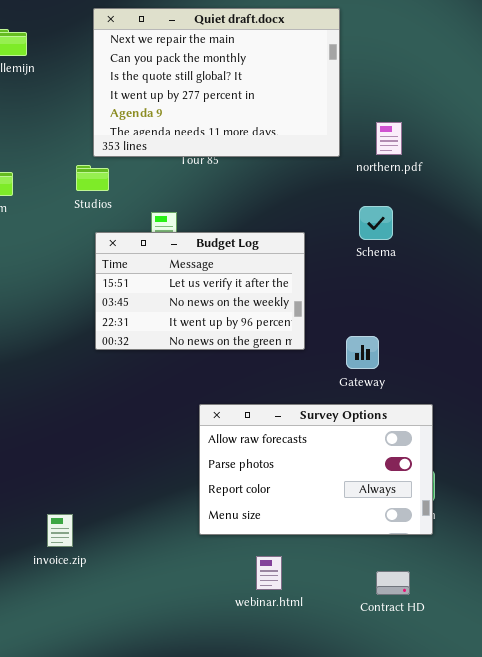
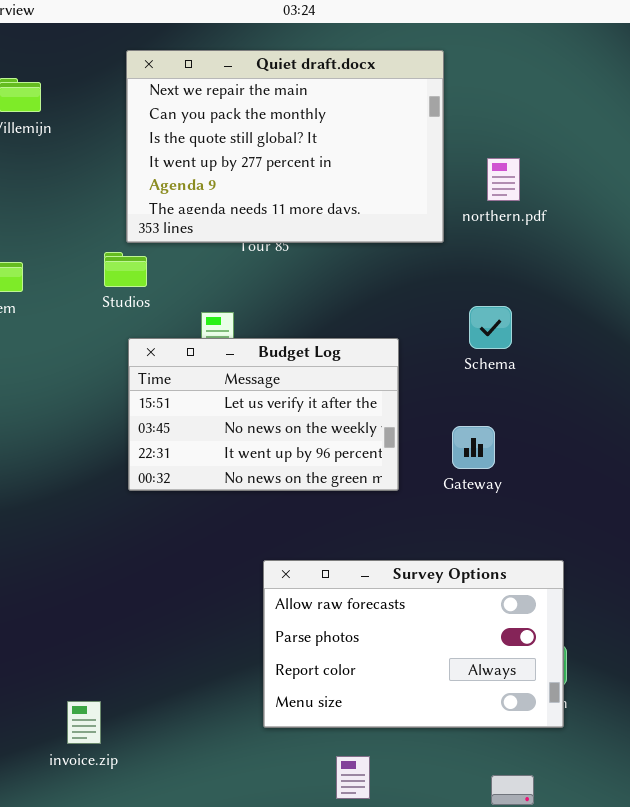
northern.pdf: [376,122,402,155] -> [487,158,520,201], moved
Gateway: [346,336,379,369] -> [452,426,495,469], moved

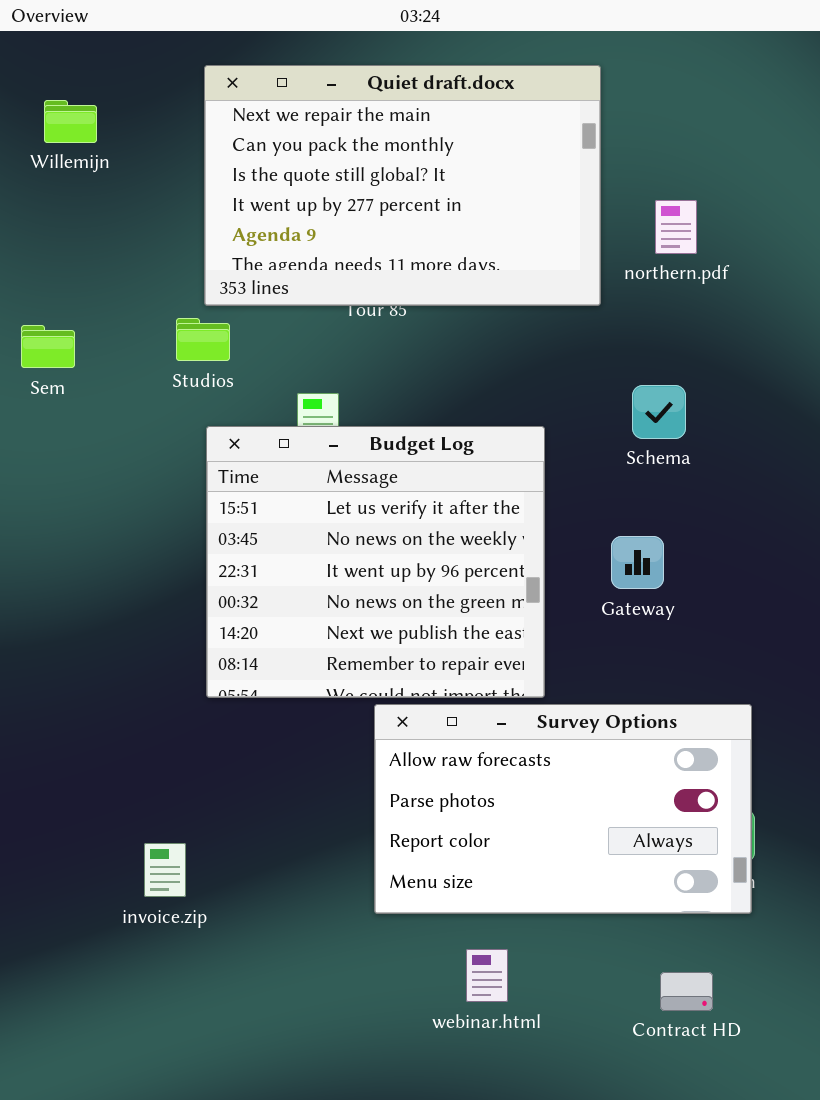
Budget Log: [128,338,399,491] -> [206,426,545,698], resized
invoice.zip: [67,701,101,744] -> [144,843,186,897], moved

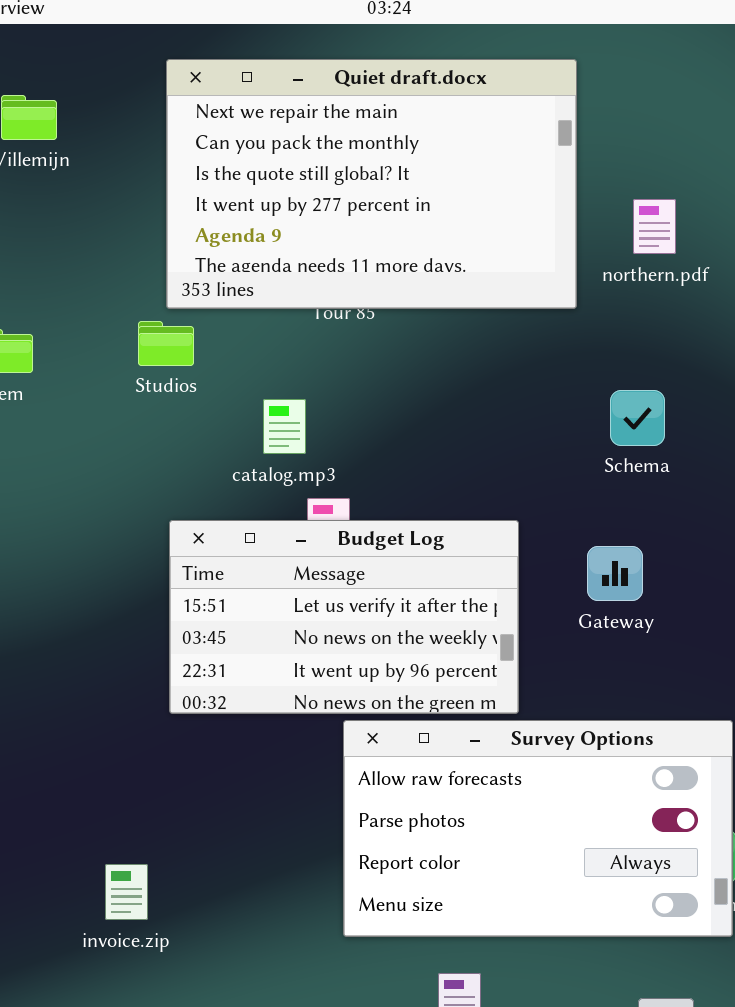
Budget Log: [206,426,545,698] -> [169,520,519,714], resized

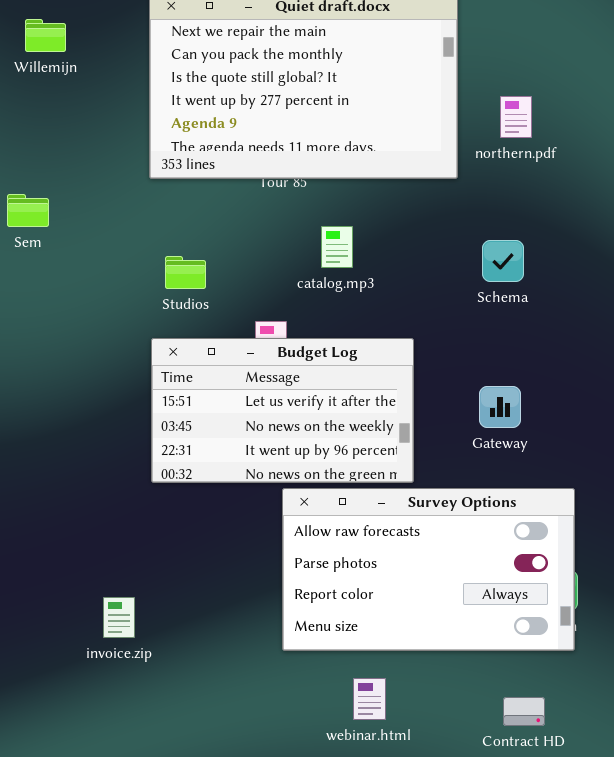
Studios: [138,321,194,366] -> [165,256,206,289], moved
catalog.mp3: [263,399,306,454] -> [321,226,353,268], moved
Gateway: [587,546,643,601] -> [479,386,521,428], moved

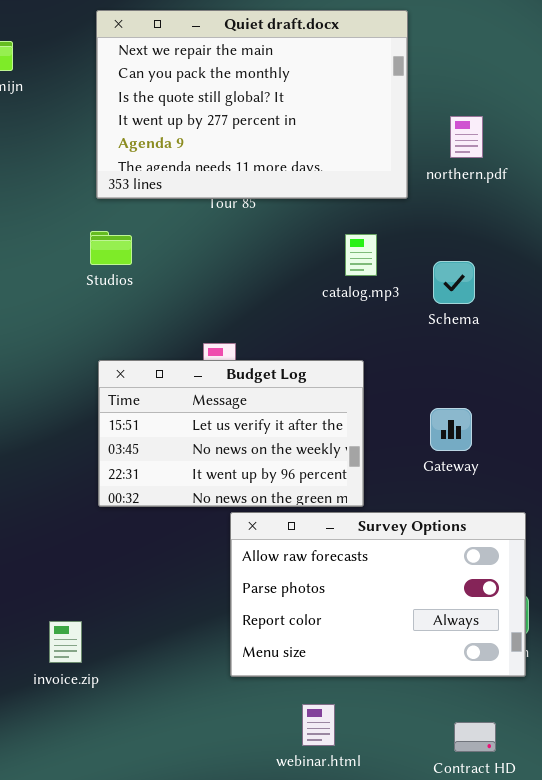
catalog.mp3: [321,226,353,268] -> [345,234,377,276], moved
Studios: [165,256,206,289] -> [90,231,132,265], moved

